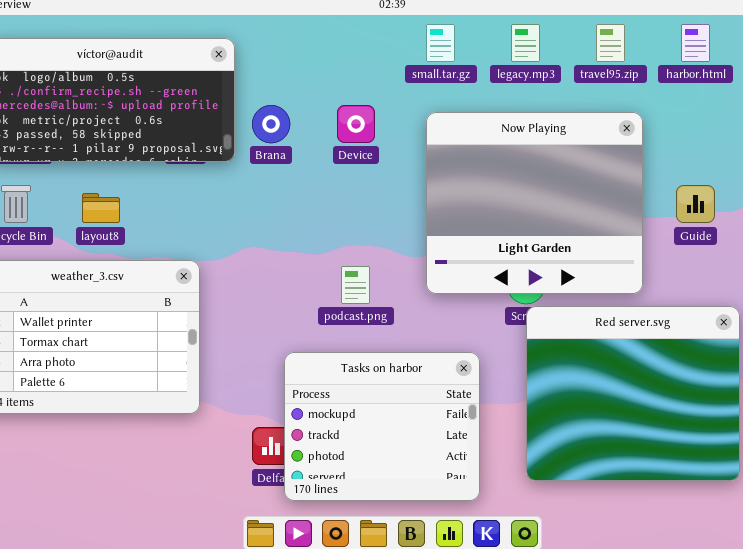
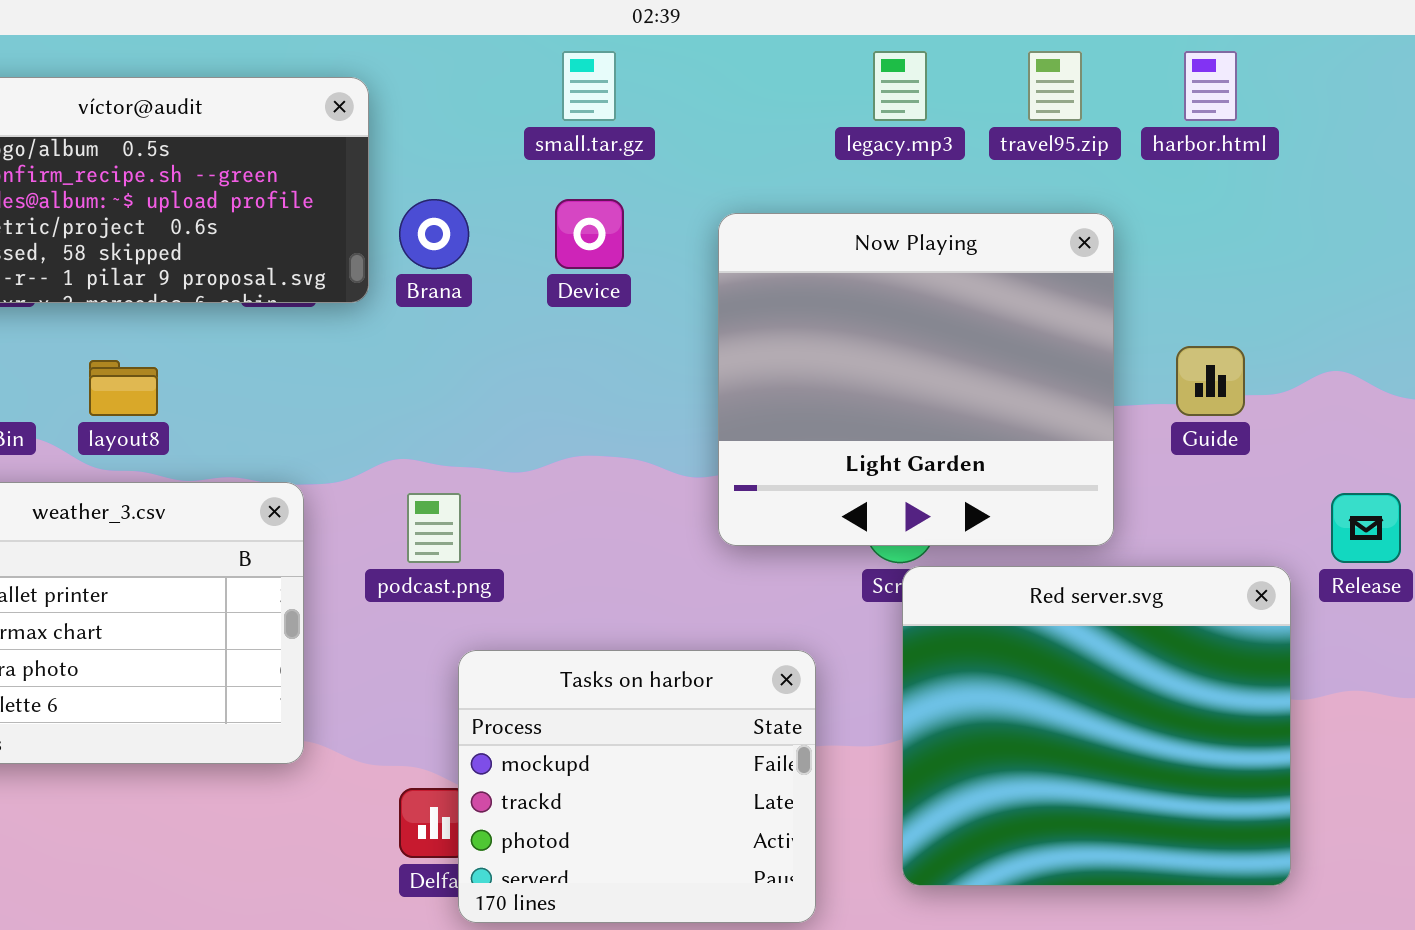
small.tar.gz: [426,24,455,62] -> [562,51,616,121], moved
podcast.png: [341,266,370,304] -> [407,493,461,563], moved

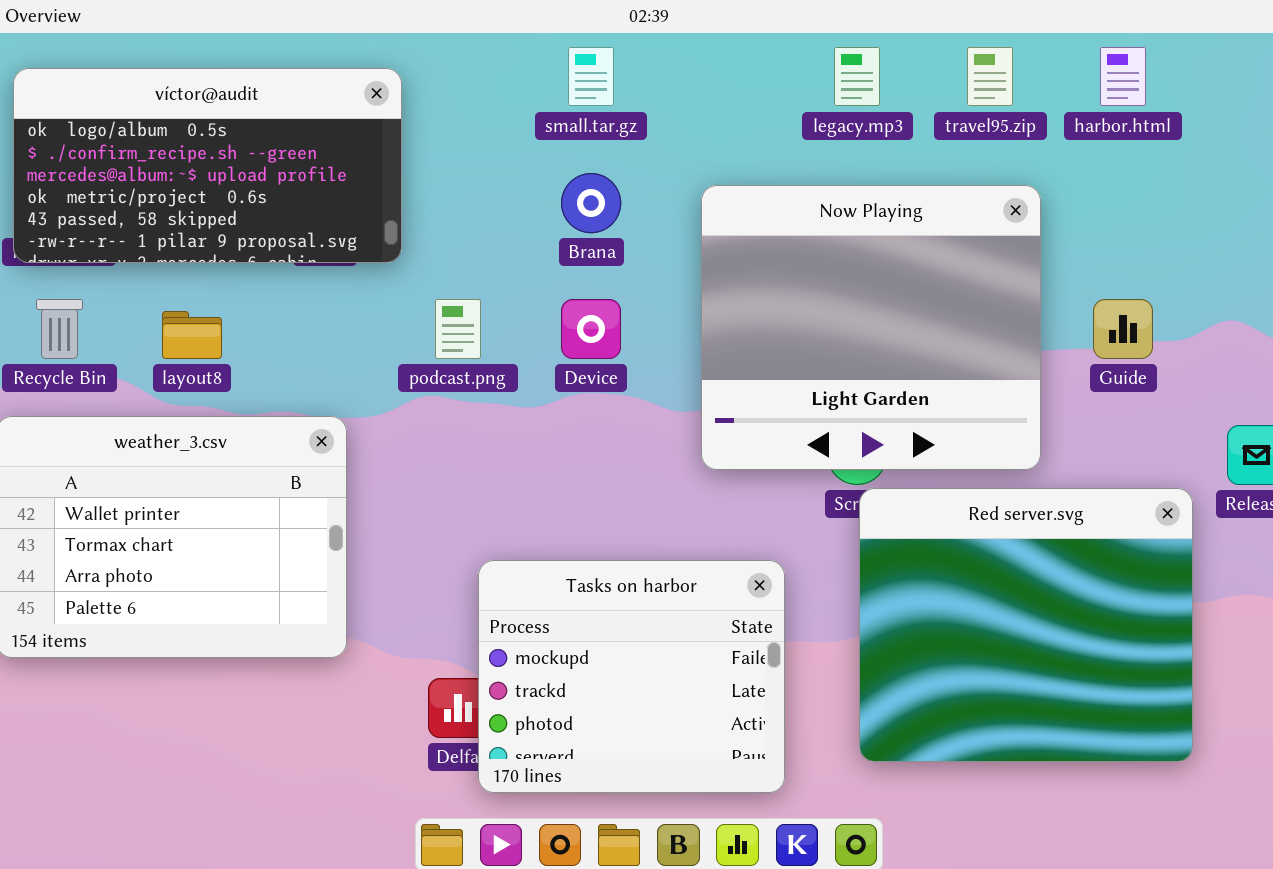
Brana: [399,199,469,269] -> [561,173,621,233], moved
Device: [555,199,624,269] -> [561,299,621,359], moved
podcast.png: [407,493,461,563] -> [435,299,481,359], moved

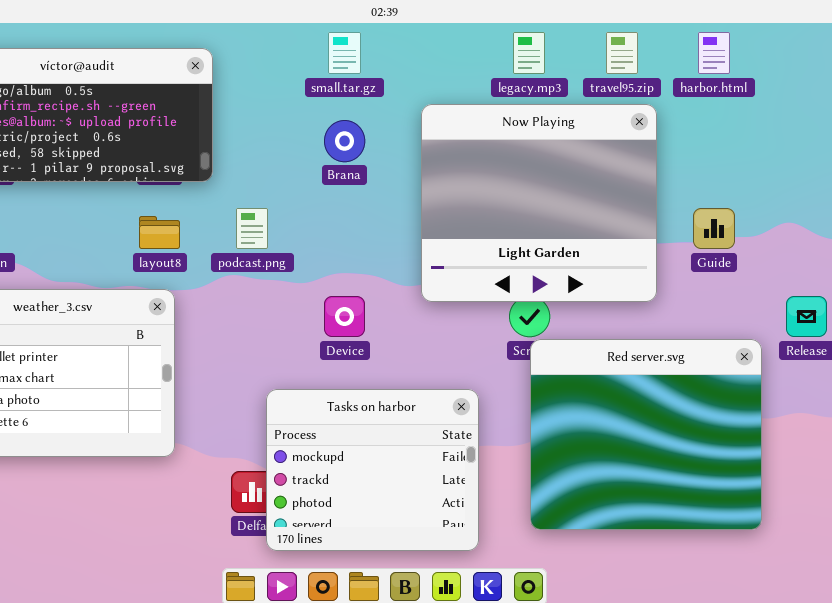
Now Playing: [701,185,1041,470] -> [421,104,657,302], moved
Device: [561,299,621,359] -> [324,296,365,337], moved
layout8: [162,311,222,359] -> [139,216,180,249], moved

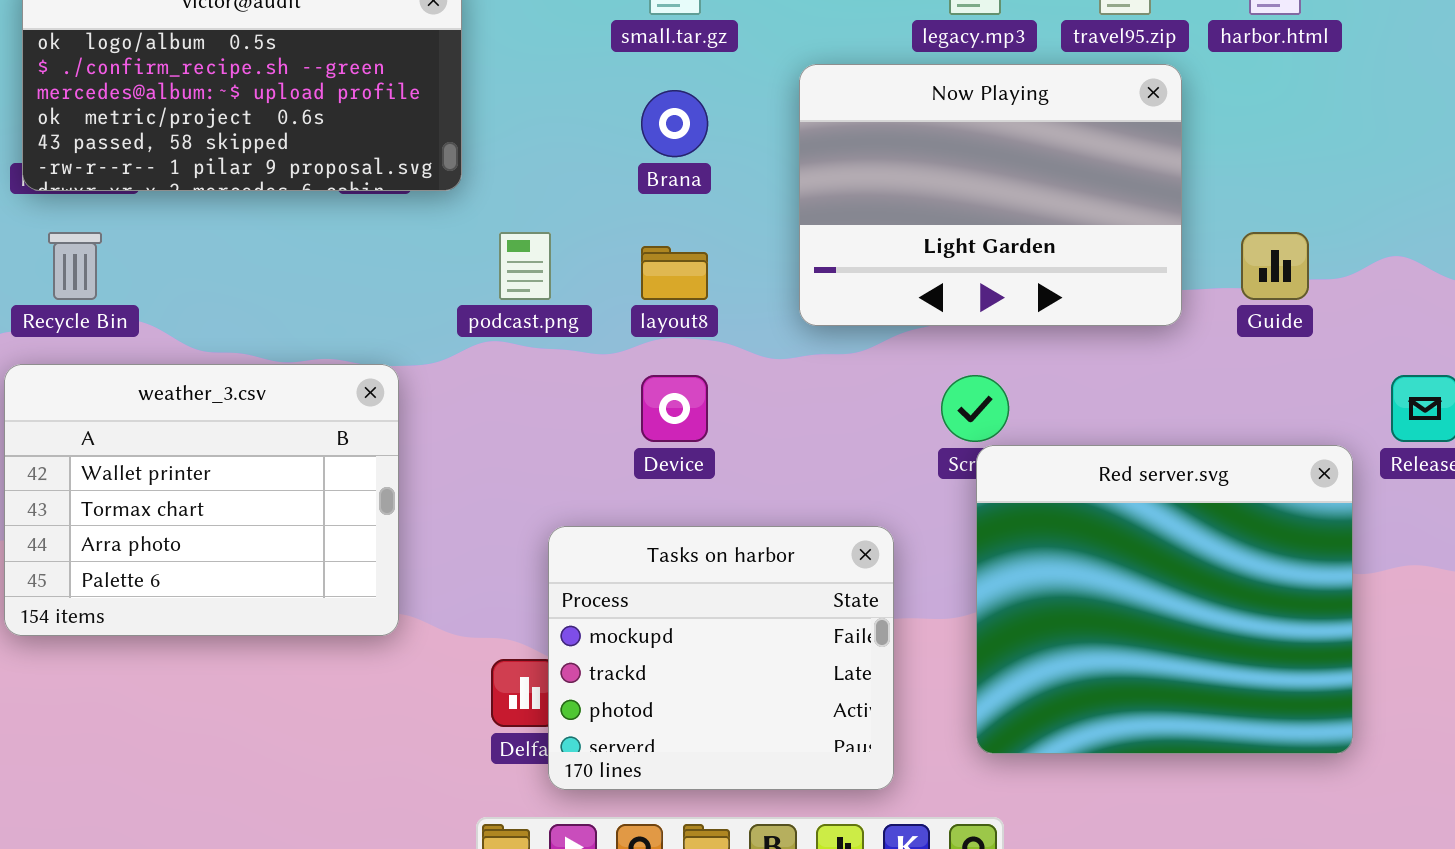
Now Playing: [421,104,657,302] -> [799,64,1182,326], resized
layout8: [139,216,180,249] -> [641,246,708,300], moved

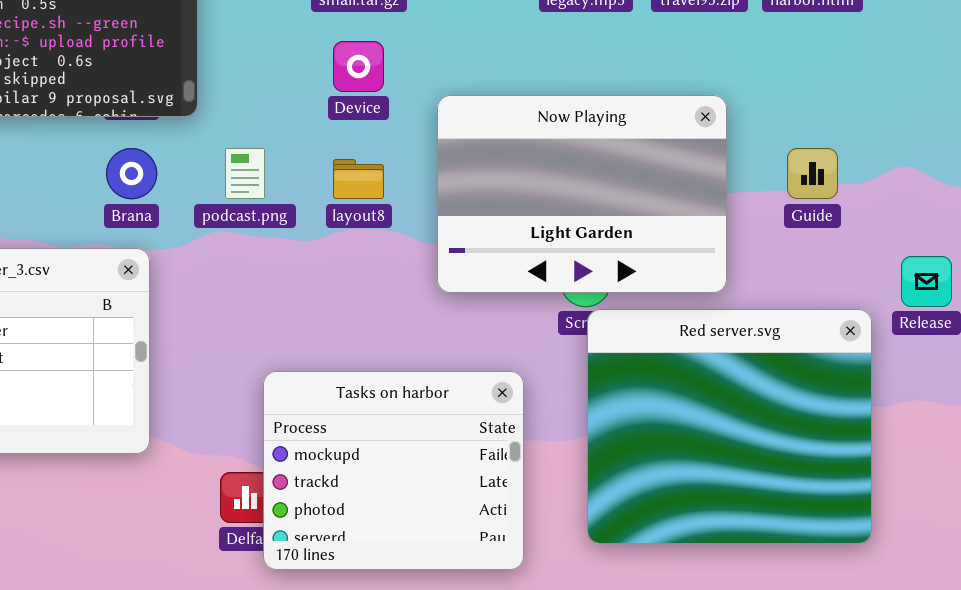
Now Playing: [799,64,1182,326] -> [437,95,727,293], moved
Brana: [641,90,708,157] -> [106,148,157,199], moved
Device: [641,375,708,442] -> [333,41,384,92], moved

